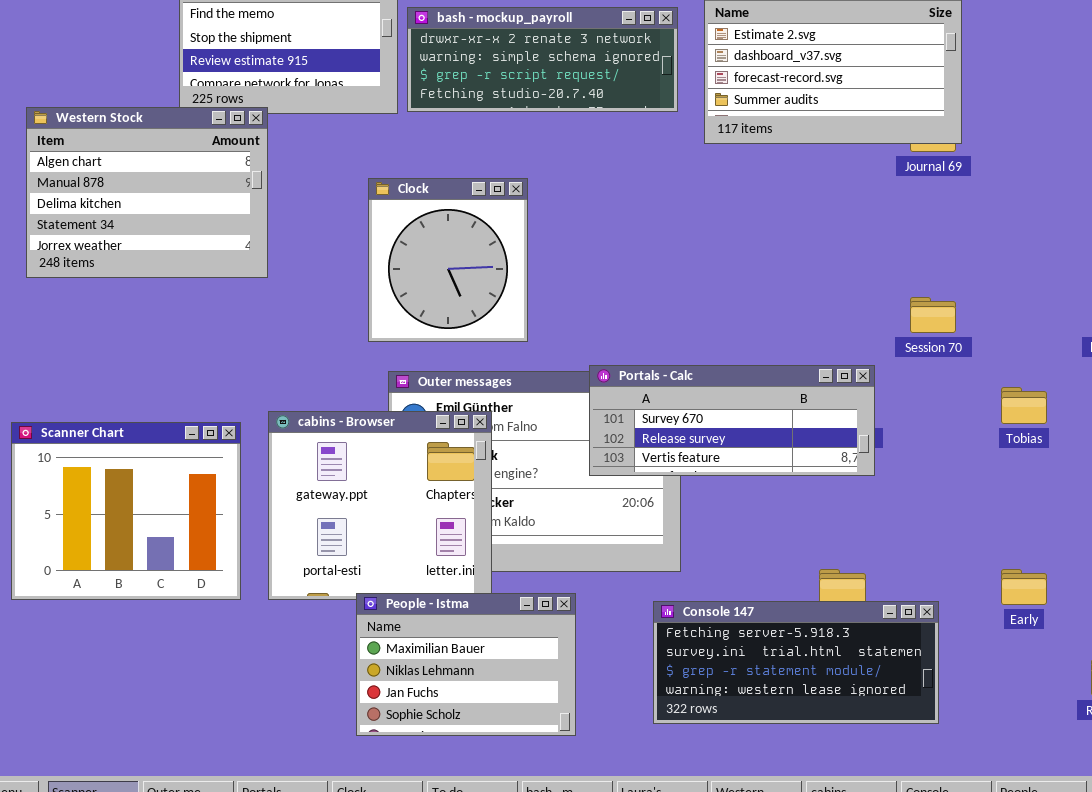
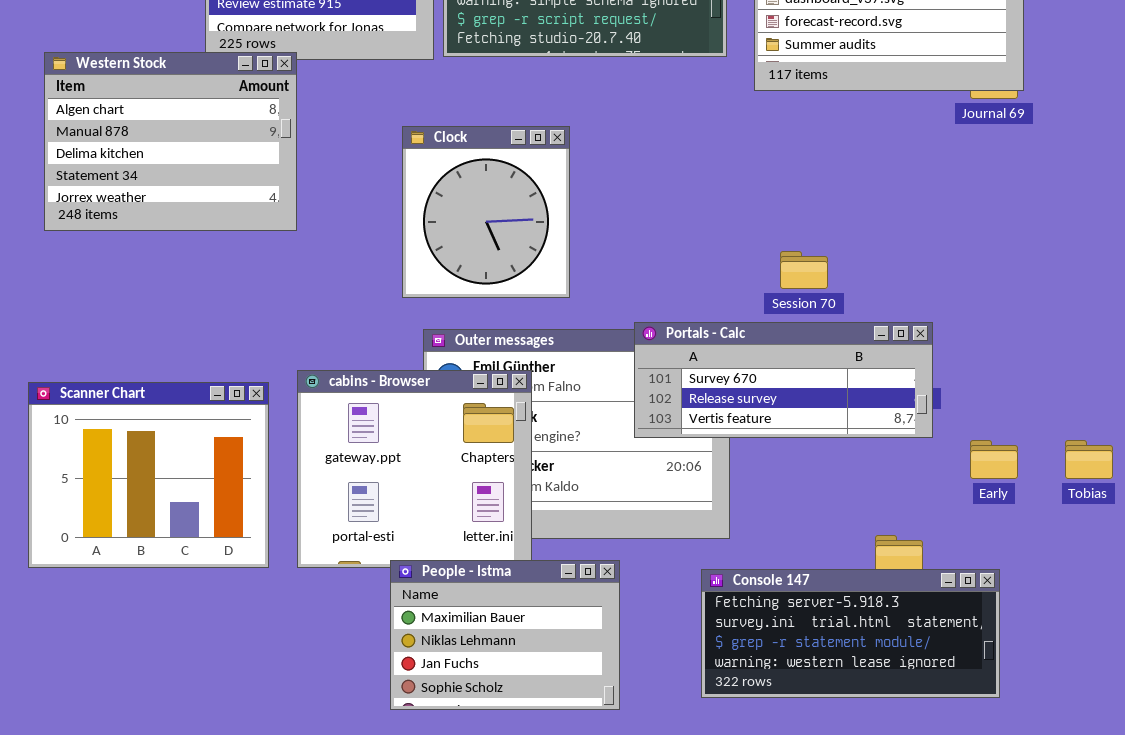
Session 70: [910,297,956,333] -> [780,251,828,289], moved
Tobias: [1001,387,1047,424] -> [1065,440,1113,479], moved
Early: [1001,569,1047,605] -> [970,440,1018,479], moved

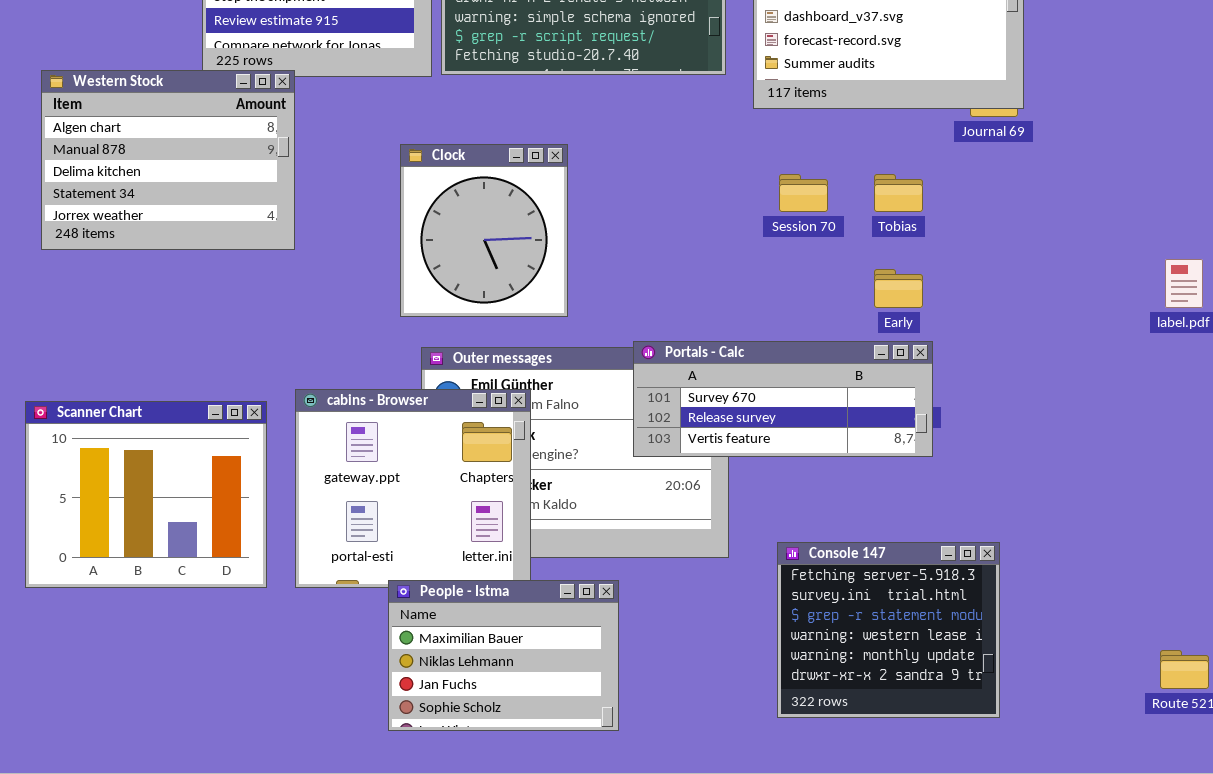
Session 70: [780,251,828,289] -> [779,174,828,212], moved
Early: [970,440,1018,479] -> [874,269,923,308], moved
Tobias: [1065,440,1113,479] -> [874,174,923,212], moved
Console 147: [701,569,1000,698] -> [777,542,1000,718], resized

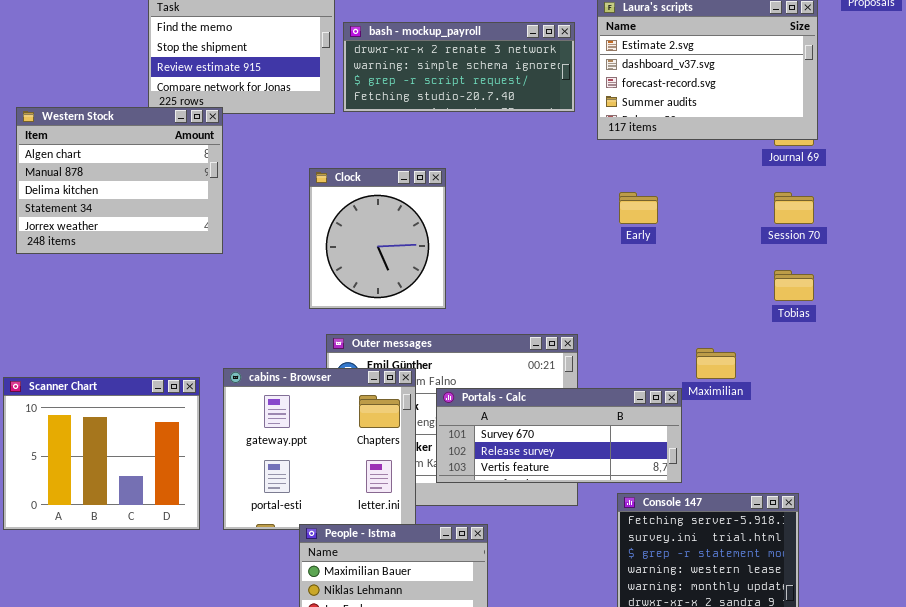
Session 70: [779,174,828,212] -> [774,192,814,224], moved
Tobias: [874,174,923,212] -> [774,270,814,301], moved
Early: [874,269,923,308] -> [619,192,658,224], moved
Portals - Calc: [633,341,933,457] -> [436,388,682,483], moved

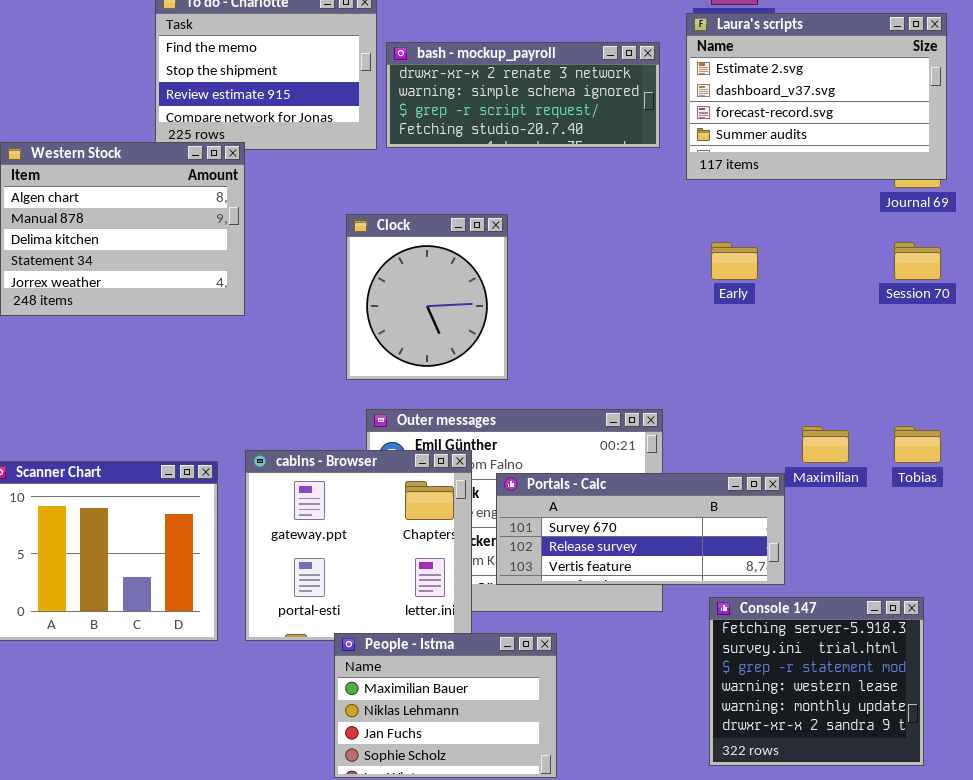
Tobias: [774,270,814,301] -> [894,426,941,463], moved

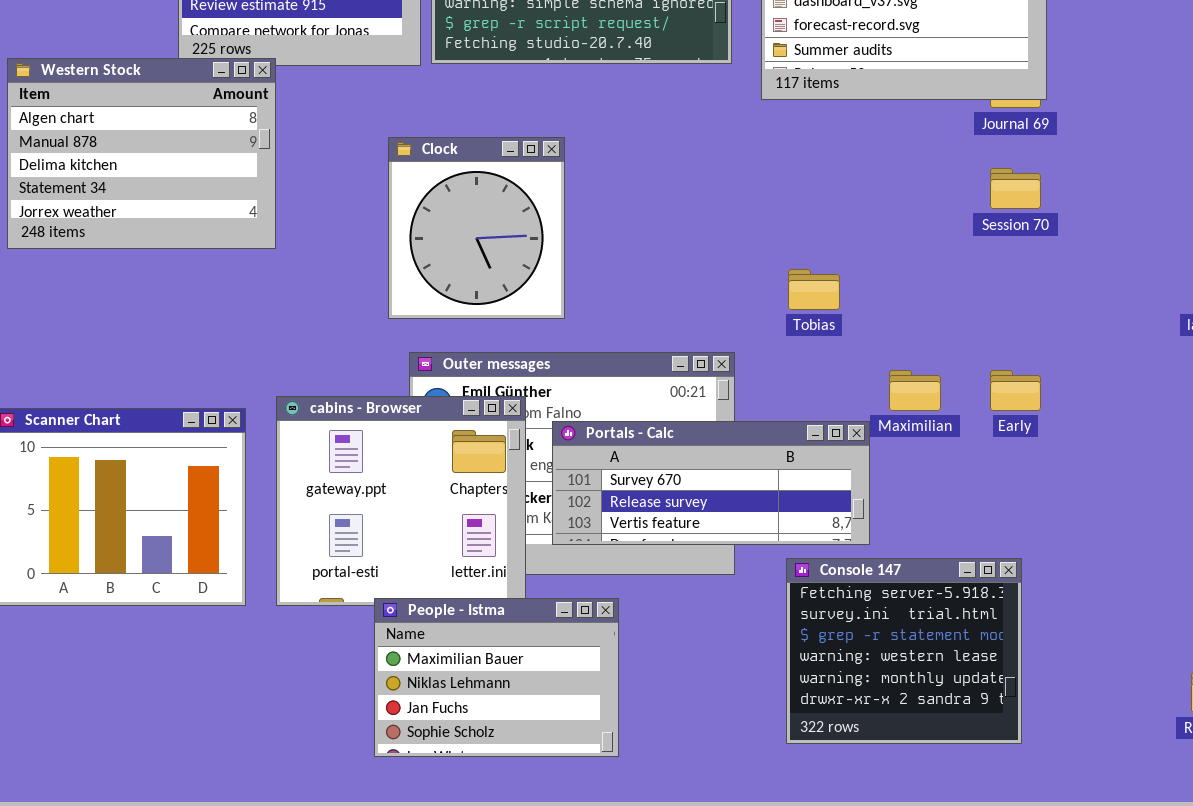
Early: [711,242,758,280] -> [990,370,1041,411], moved
Tobias: [894,426,941,463] -> [788,269,840,310], moved

